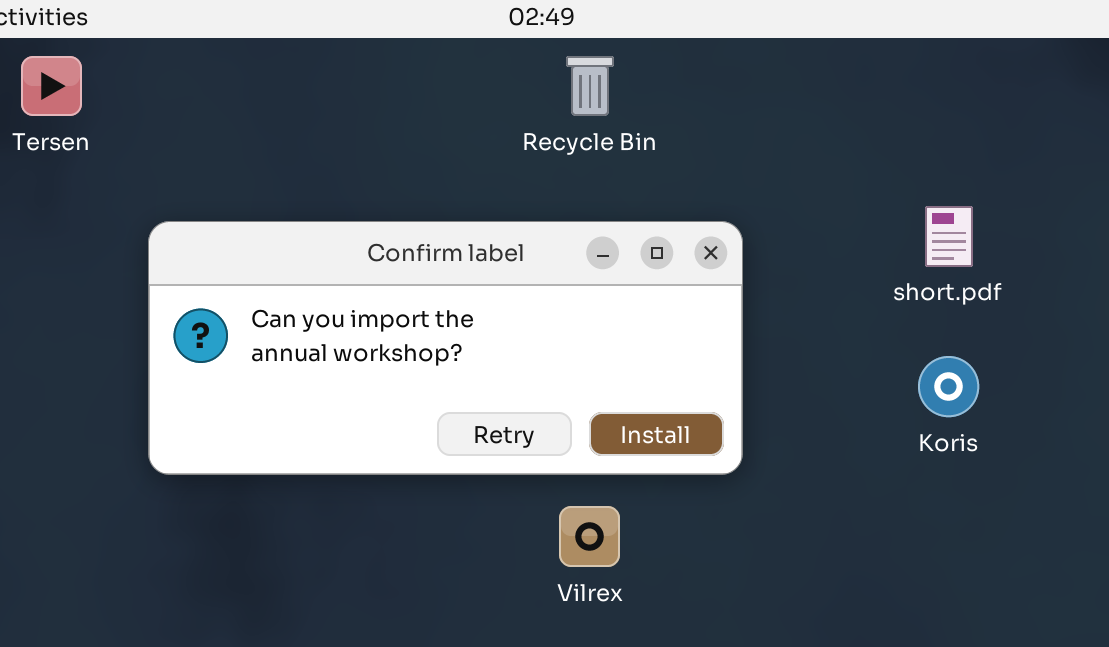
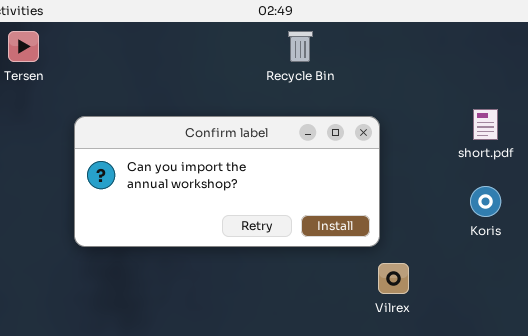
Vilrex: [559,506,620,567] -> [378,263,409,294], moved

